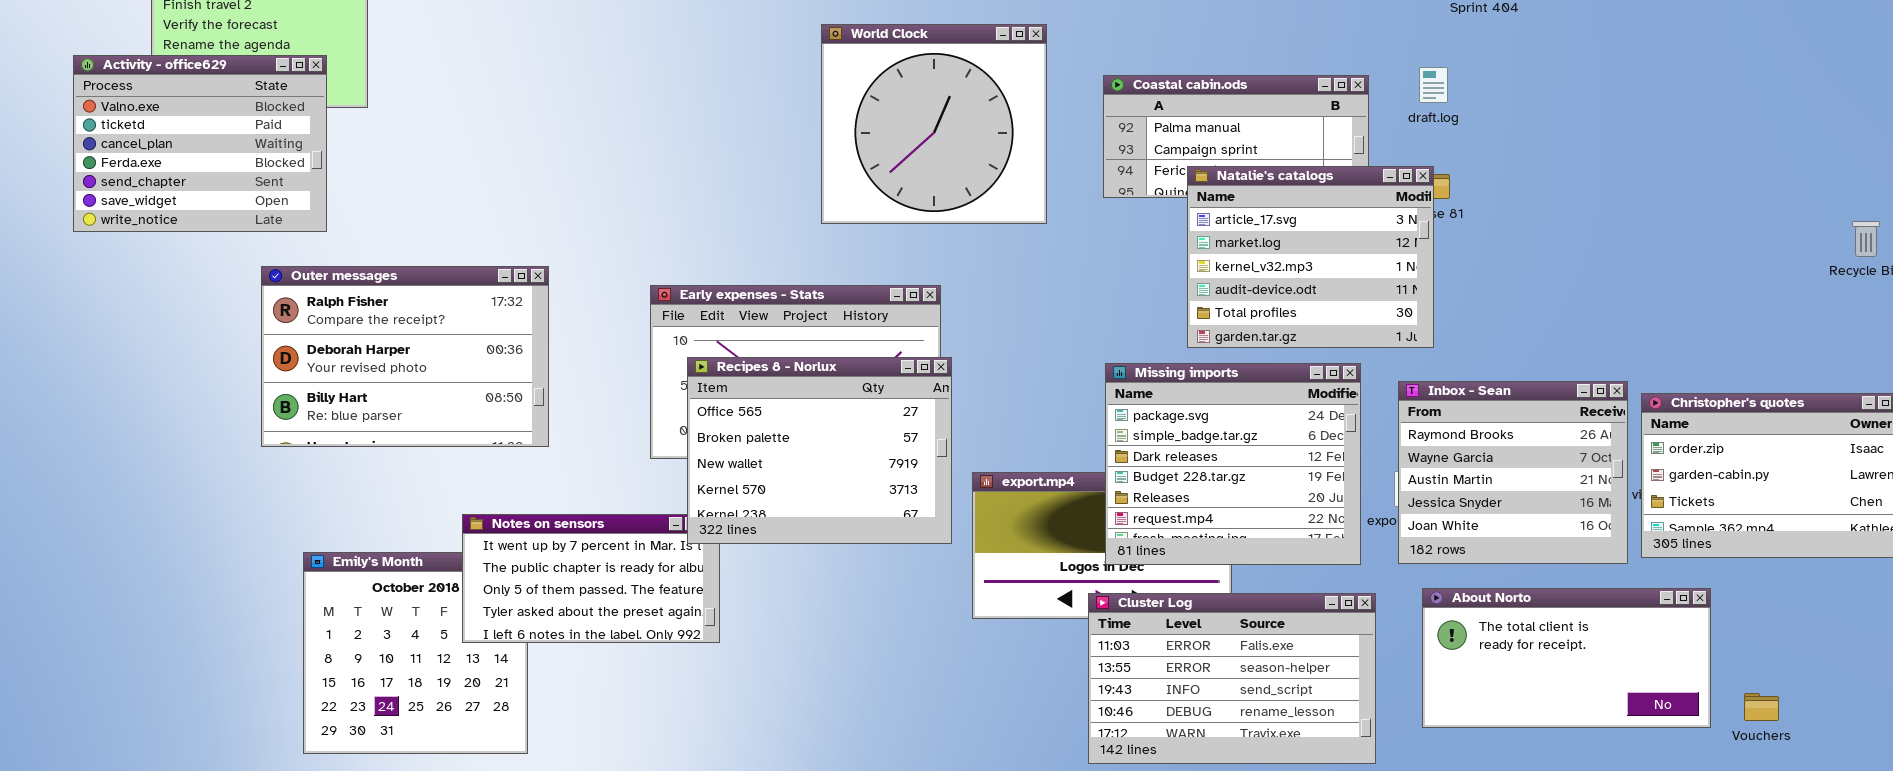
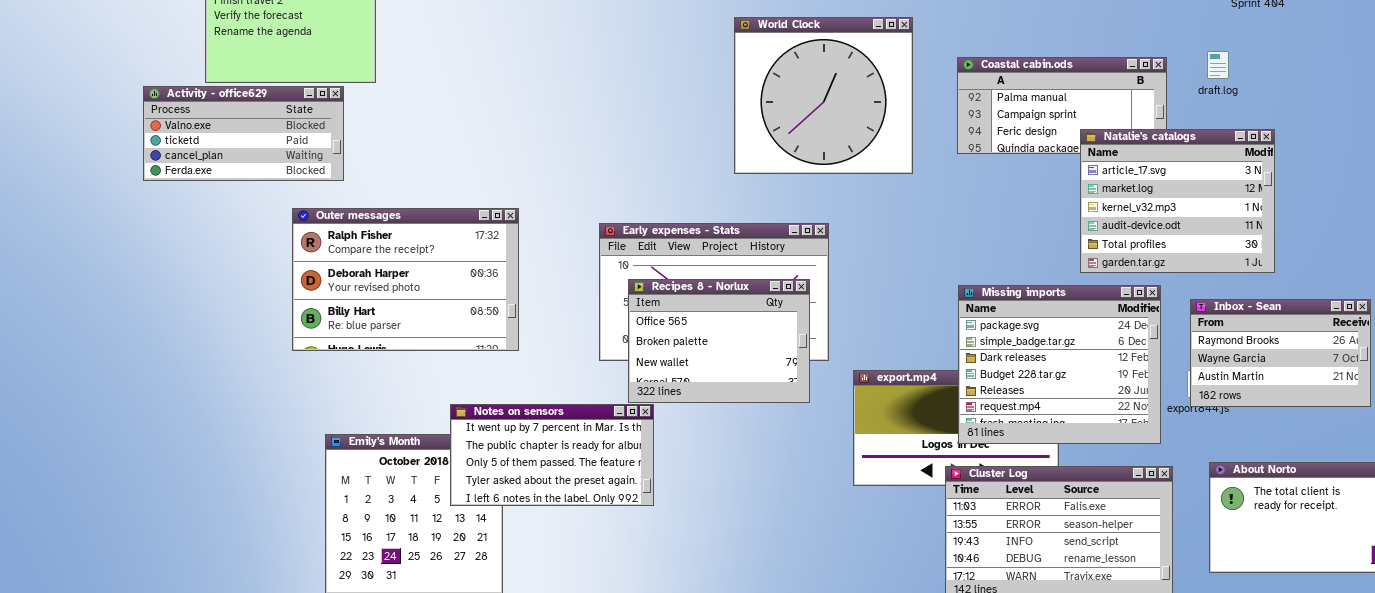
Activity - office629: [73,55,327,232] -> [143,86,344,181], resized
Natalie's catalogs: [1187,166,1434,348] -> [1080,129,1275,273], moved
Recipes 8 - Norlux: [687,357,952,544] -> [628,279,810,403], resized
Inbox - Sean: [1398,381,1628,564] -> [1190,299,1371,407], resized

